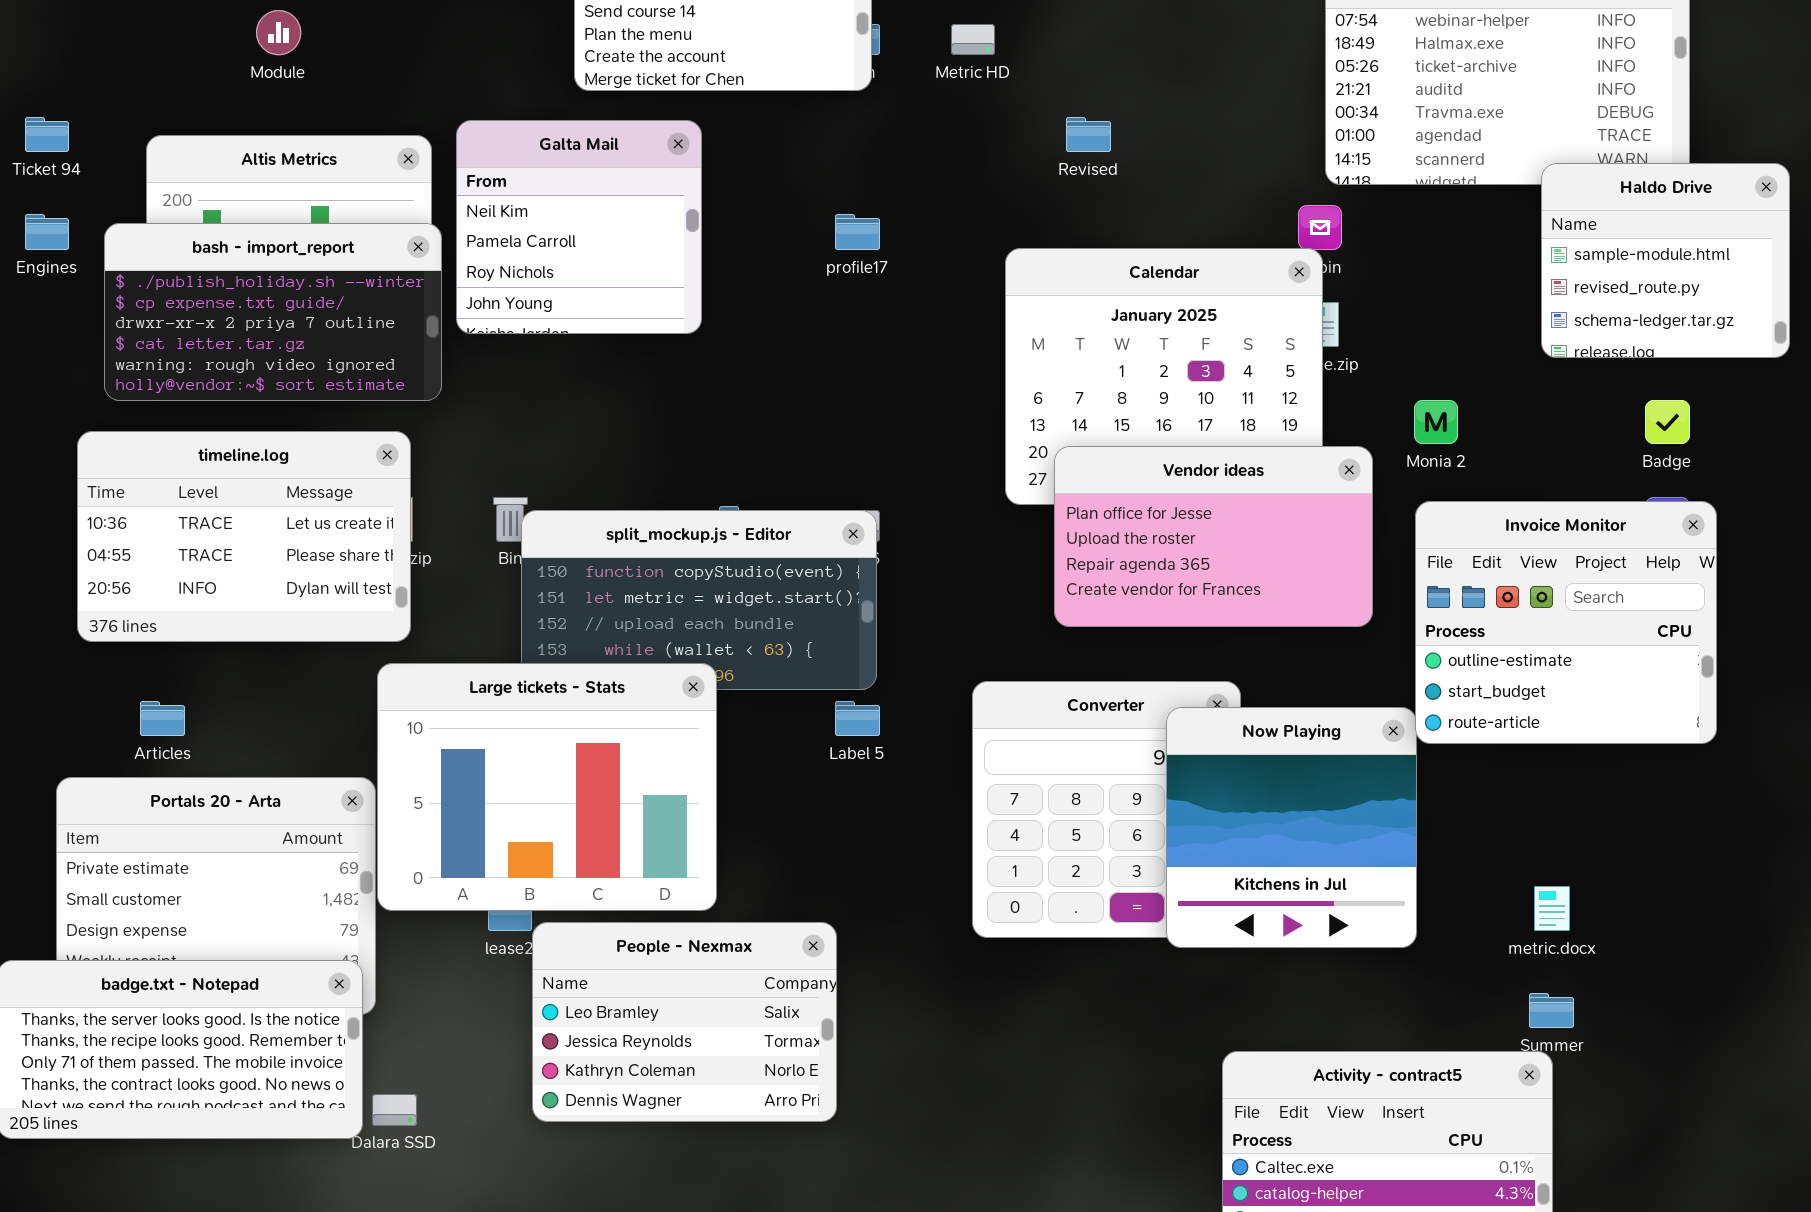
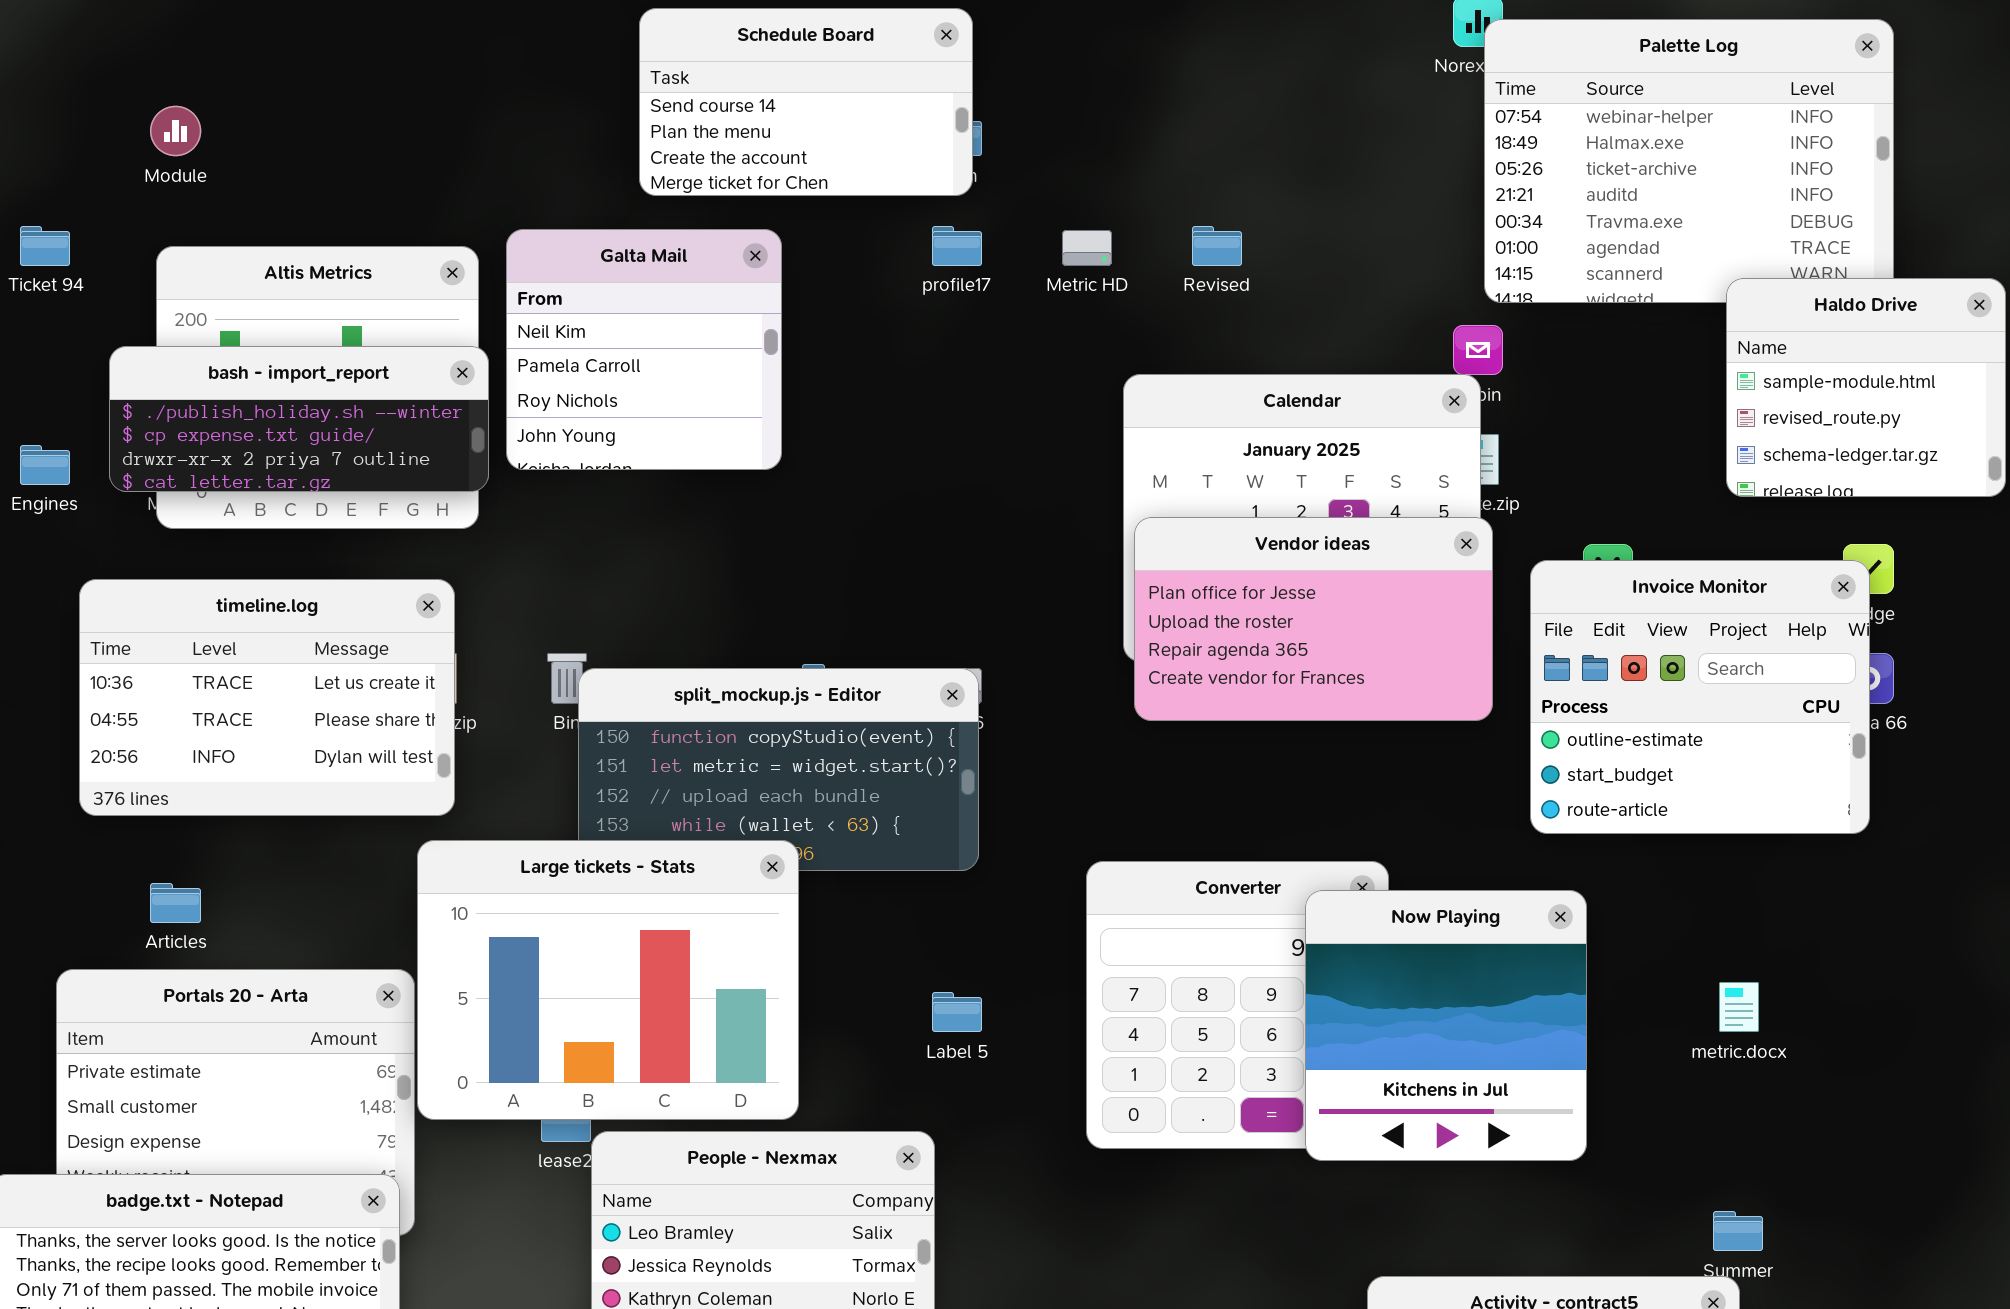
Module: [256,10,301,55] -> [150,106,201,156], moved
Metric HD: [951,24,995,55] -> [1062,230,1112,266], moved
Engines: [25,214,69,250] -> [20,445,70,485], moved
profile17: [835,214,880,250] -> [932,226,982,266], moved
bash - import_report: [104,223,442,401] -> [109,346,489,492], resized
Vendor ideas: [1054,446,1373,627] -> [1134,517,1493,721], moved
Invoice Monitor: [1415,501,1717,744] -> [1530,560,1870,834], moved
Label 5: [835,701,880,736] -> [932,992,982,1032], moved
metric.docx: [1534,886,1570,931] -> [1719,982,1759,1032], moved

